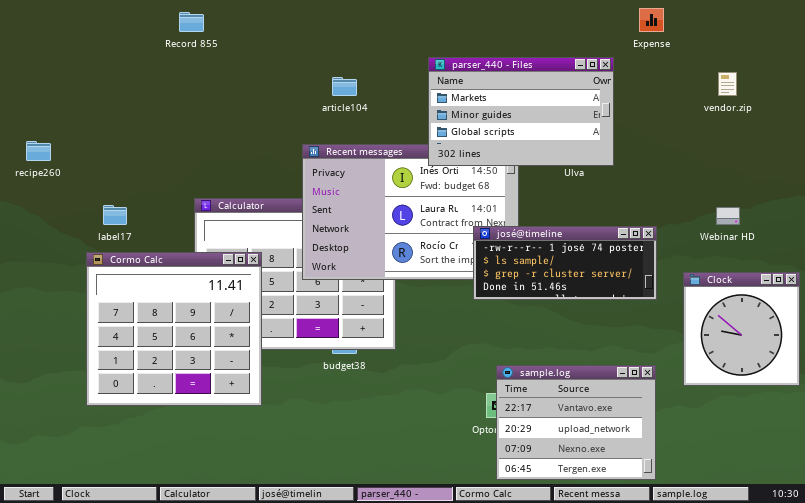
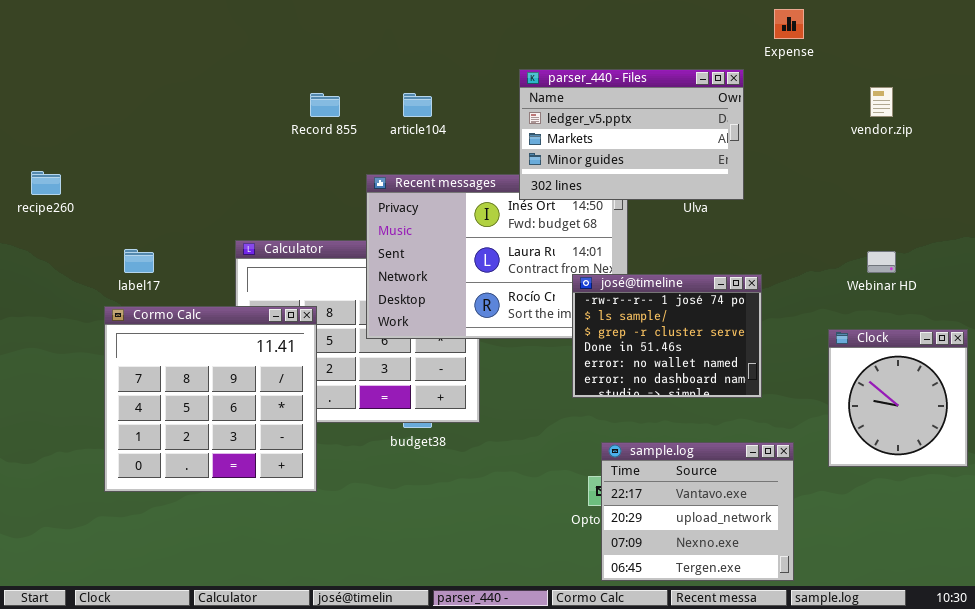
Record 855: [179,12,204,32] -> [310,93,340,117], moved
parser_440 - Files: [428,57,614,166] -> [519,69,744,200], scrolled up 1 row
josé@timeline: [473,226,657,300] -> [572,274,762,398], resized

